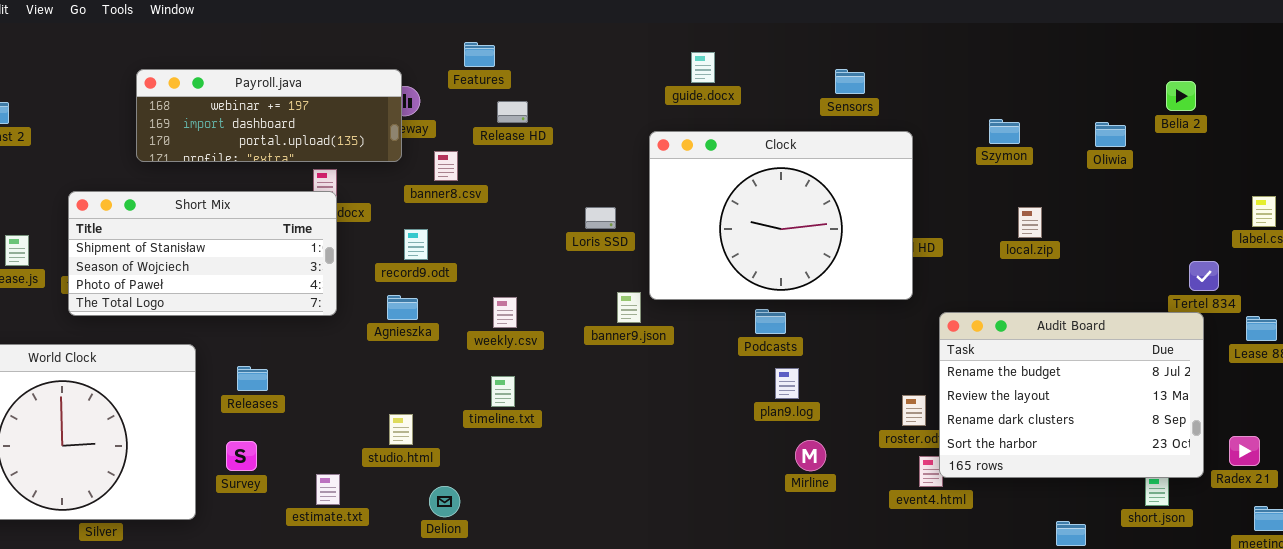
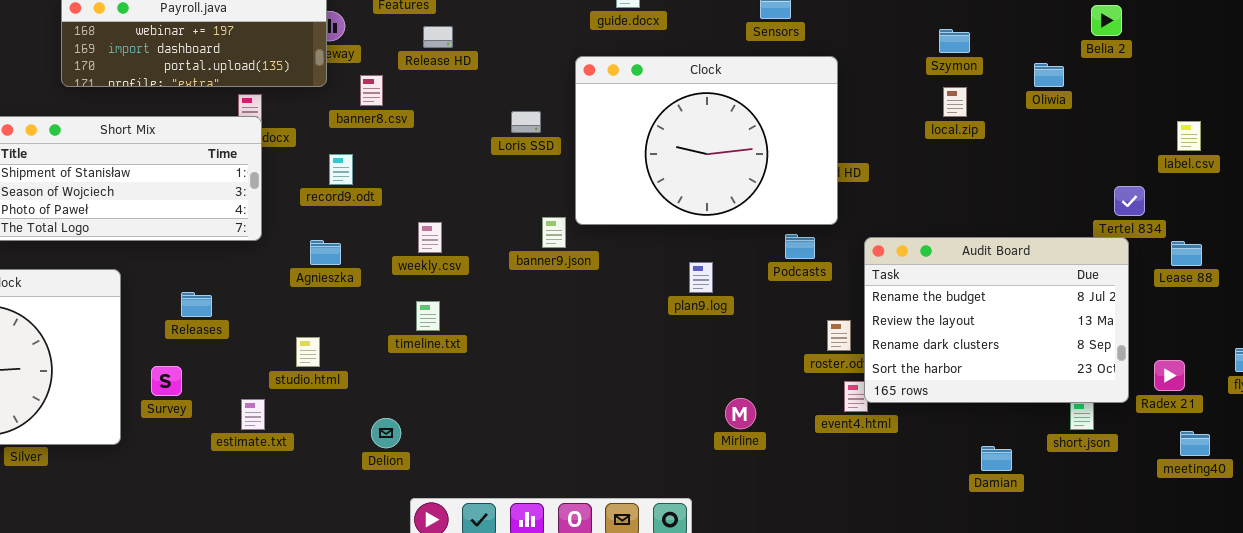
Szymon: [989,119,1020,144] -> [939,29,970,53], moved
Oliwia: [1095,122,1126,147] -> [1034,63,1064,87], moved
Loris SSD: [585,207,616,229] -> [511,111,541,133], moved
local.zip: [1018,207,1042,238] -> [943,87,967,117], moved
Agnieszka: [387,295,418,320] -> [310,240,341,265], moved
Podcasts: [755,309,786,334] -> [785,234,815,259], moved
Releases: [237,366,268,391] -> [181,292,212,317], moved
plan9.log: [775,368,799,399] -> [689,262,713,293], moved
studio.html: [389,414,413,445] -> [296,337,320,367], moved
Mirline: [795,440,826,471] -> [725,398,756,429], moved
Delion: [429,486,460,517] -> [371,418,401,448], moved

